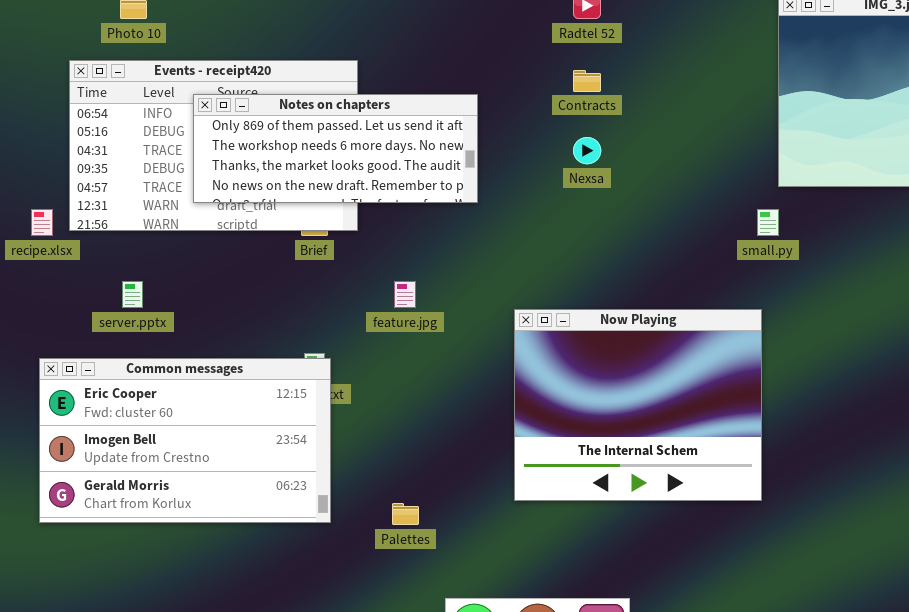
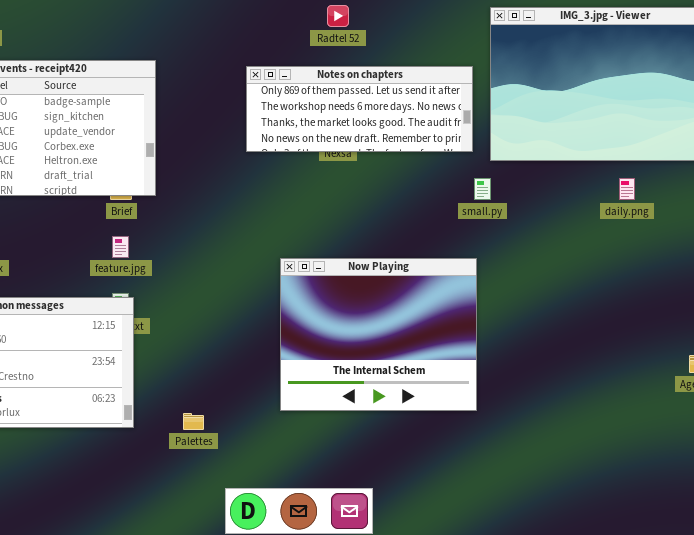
Notes on chapters: [193,94,478,203] -> [246,66,473,152], moved
feature.jpg: [394,281,416,308] -> [112,236,129,258], moved

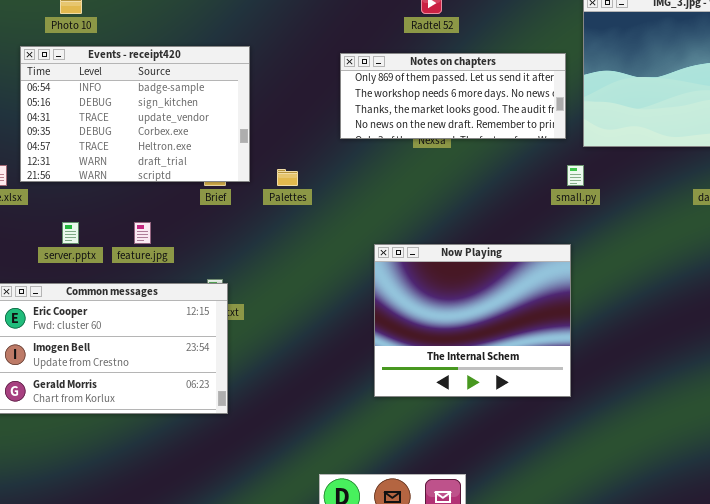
feature.jpg: [112,236,129,258] -> [134,222,151,244], moved
Palettes: [183,413,204,430] -> [277,169,298,186], moved

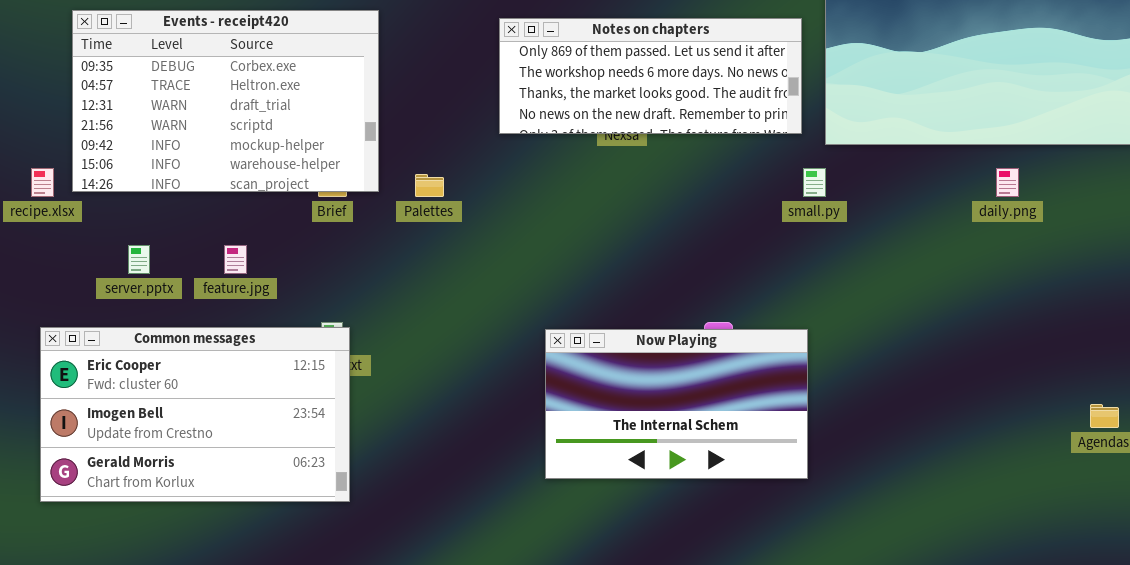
Events - receipt420: [20,46,250,182] -> [72,10,379,192], scrolled down 3 rows
Now Playing: [374,244,571,397] -> [545,329,808,479], resized

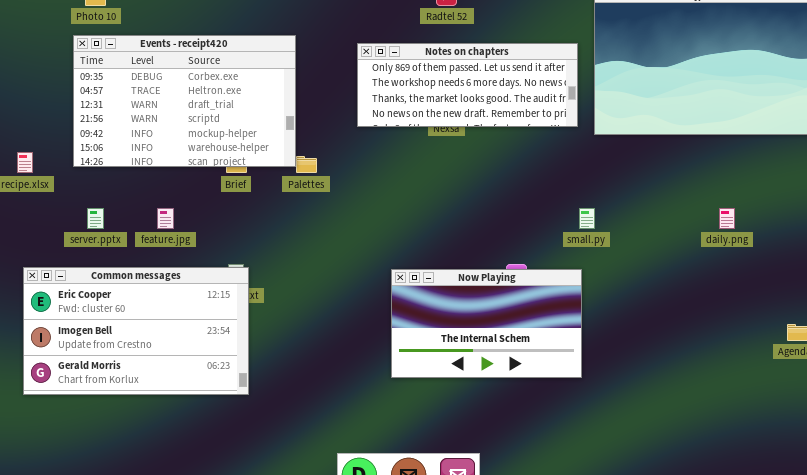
Events - receipt420: [72,10,379,192] -> [73,35,296,167], moved
small.py: [803,168,826,197] -> [579,208,595,229], moved
daily.png: [996,168,1019,197] -> [719,208,735,229], moved

